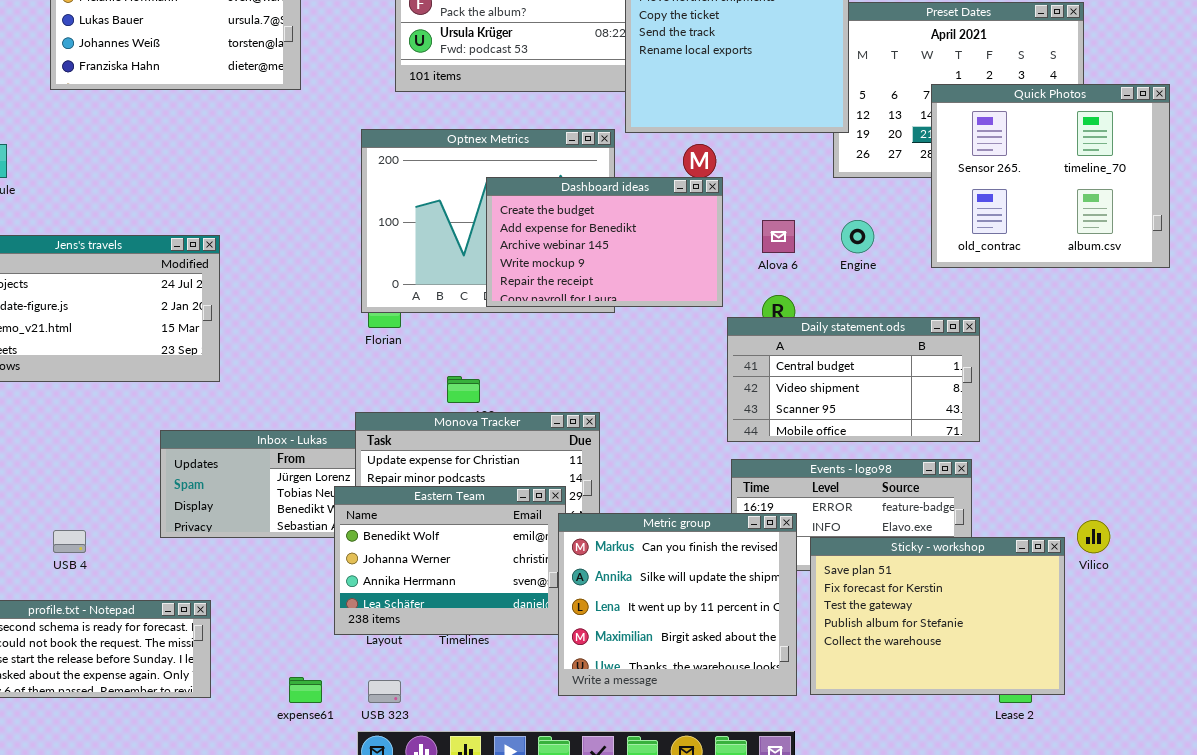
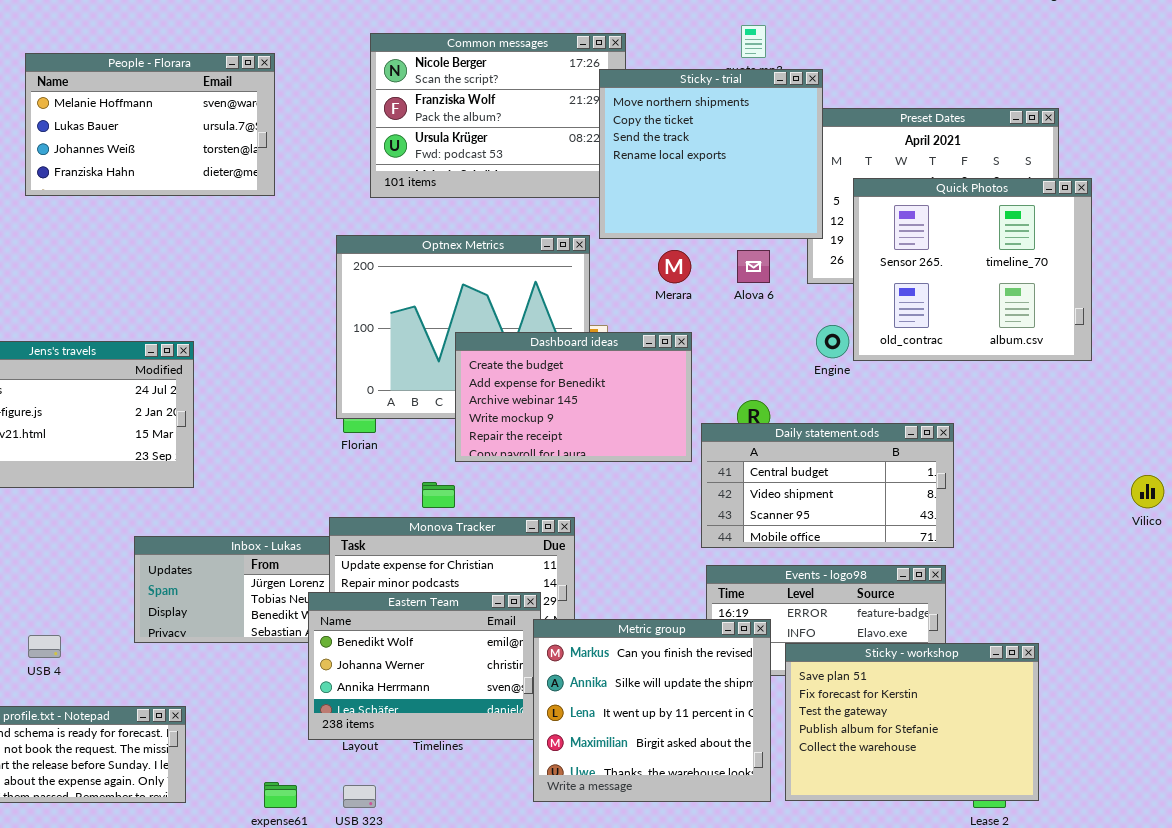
Quick Photos: [931,84,1170,268] -> [853,178,1092,361], moved
Dashboard ideas: [486,177,723,307] -> [455,332,692,462], moved
Alova 6: [762,220,795,253] -> [737,250,770,283], moved
Vilico: [1077,520,1110,553] -> [1131,475,1164,508], moved

